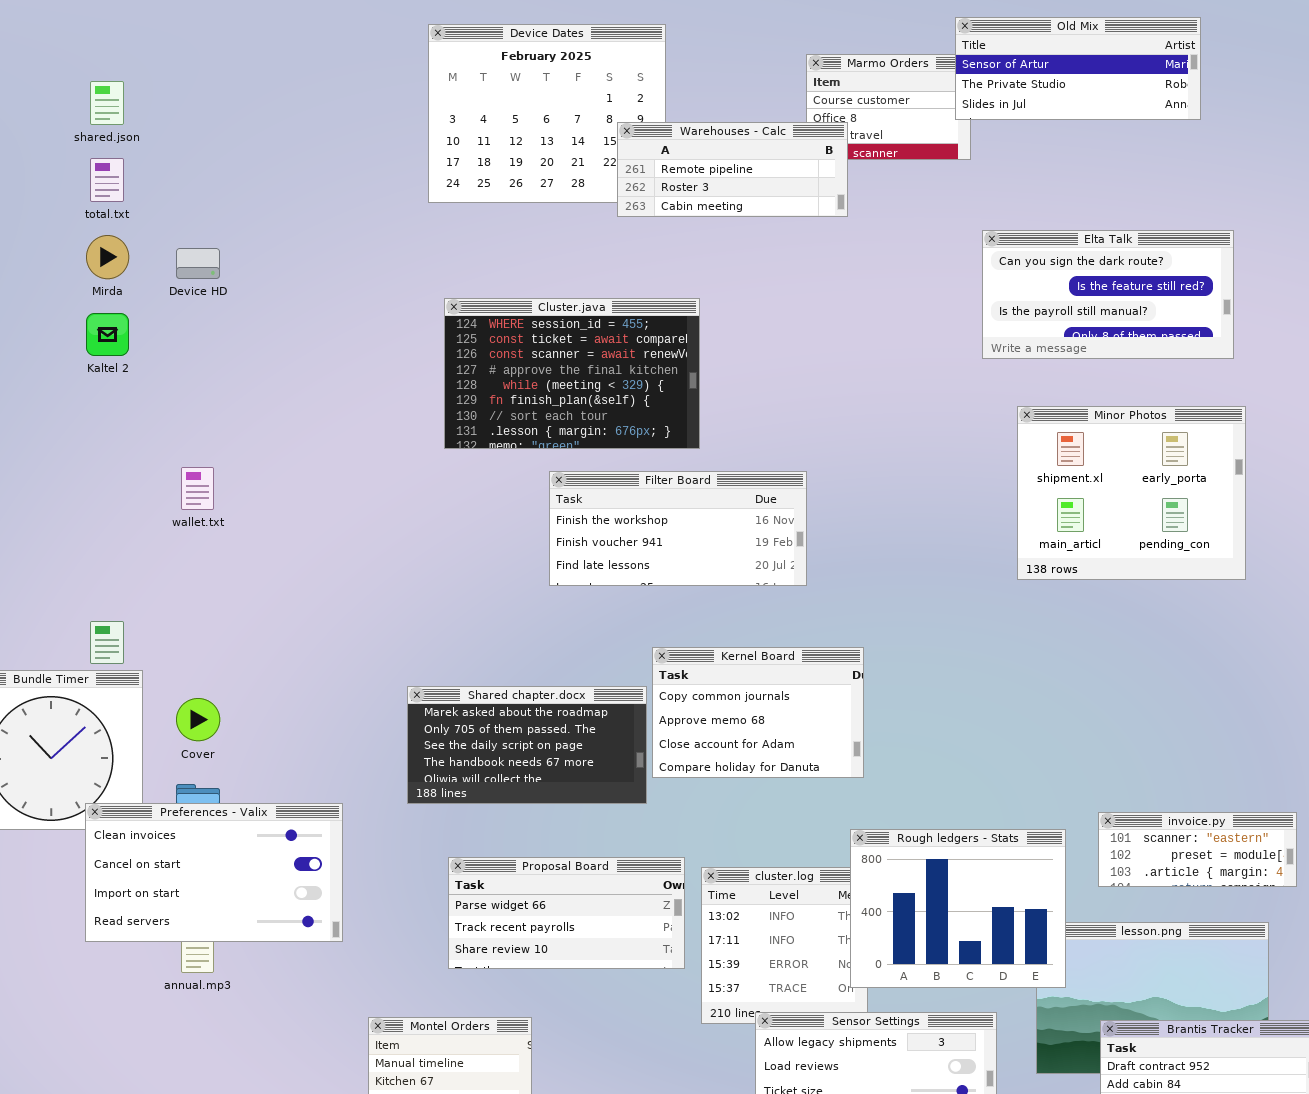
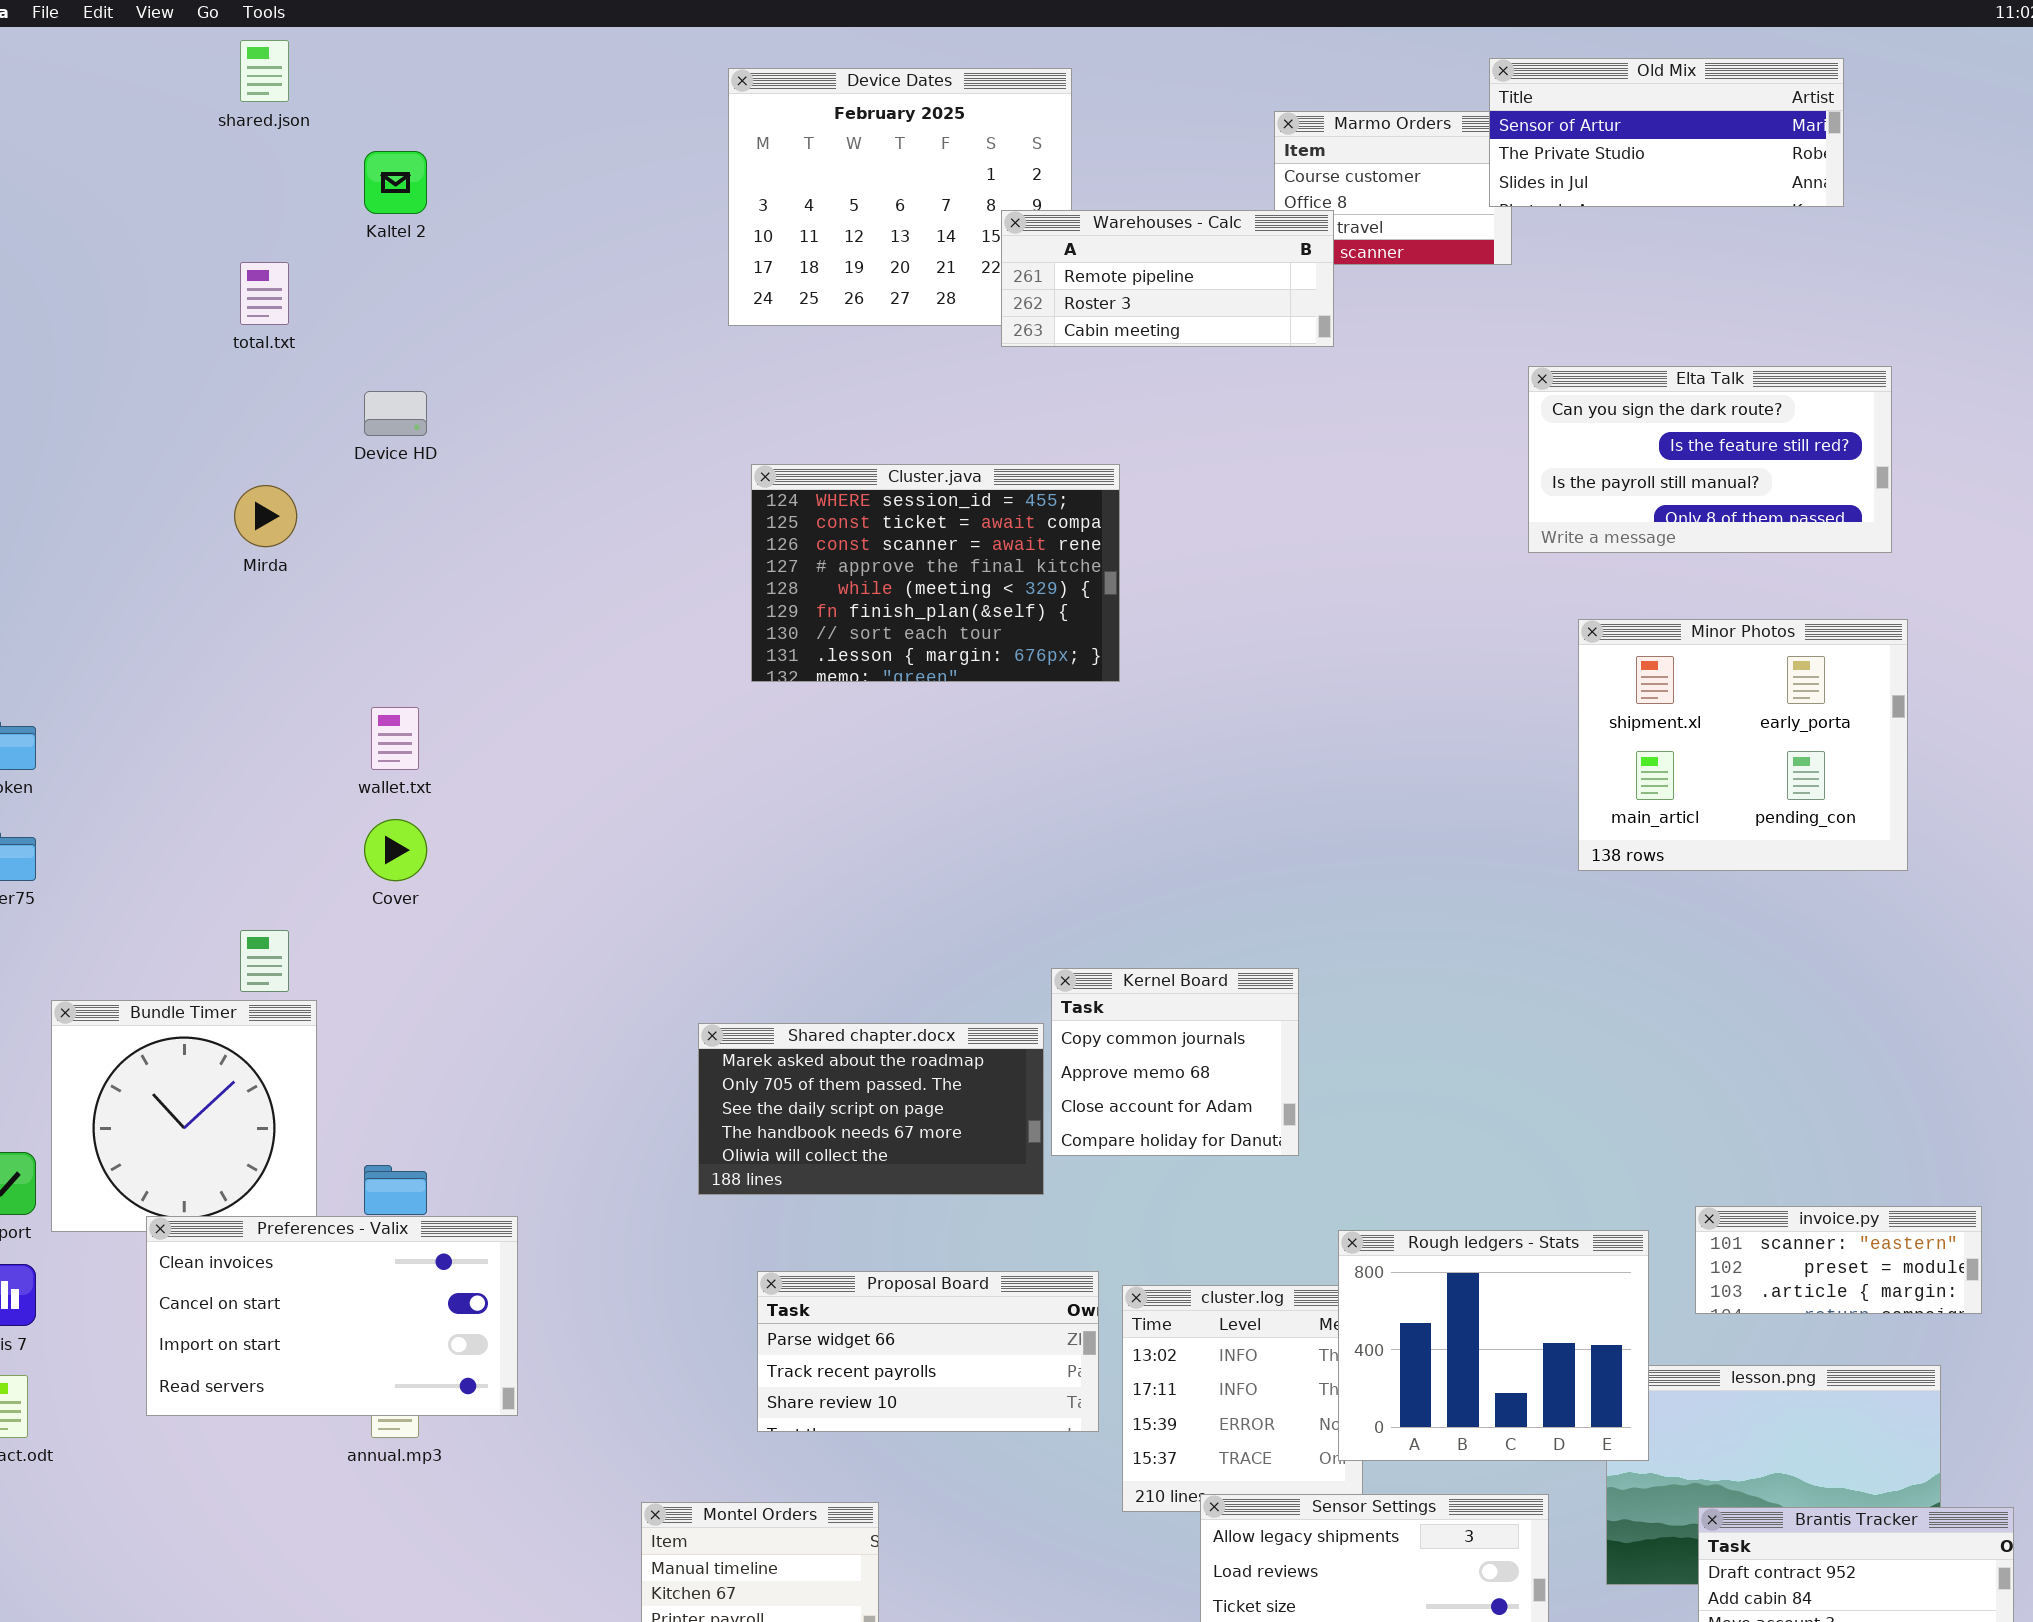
shared.json: [90,81,124,125] -> [240,40,289,102], moved
Mirda: [86,235,129,279] -> [234,485,297,547], moved
Kaltel 2: [86,313,129,356] -> [364,151,427,214], moved
Filter Board: [549,471,807,586] -> none, closed
Kernel Board: [652,647,864,778] -> [1051,968,1299,1156], resized
Cover: [176,698,220,741] -> [364,819,427,881], moved
Preferences - Valix: [85,803,343,942] -> [146,1216,518,1416], moved

